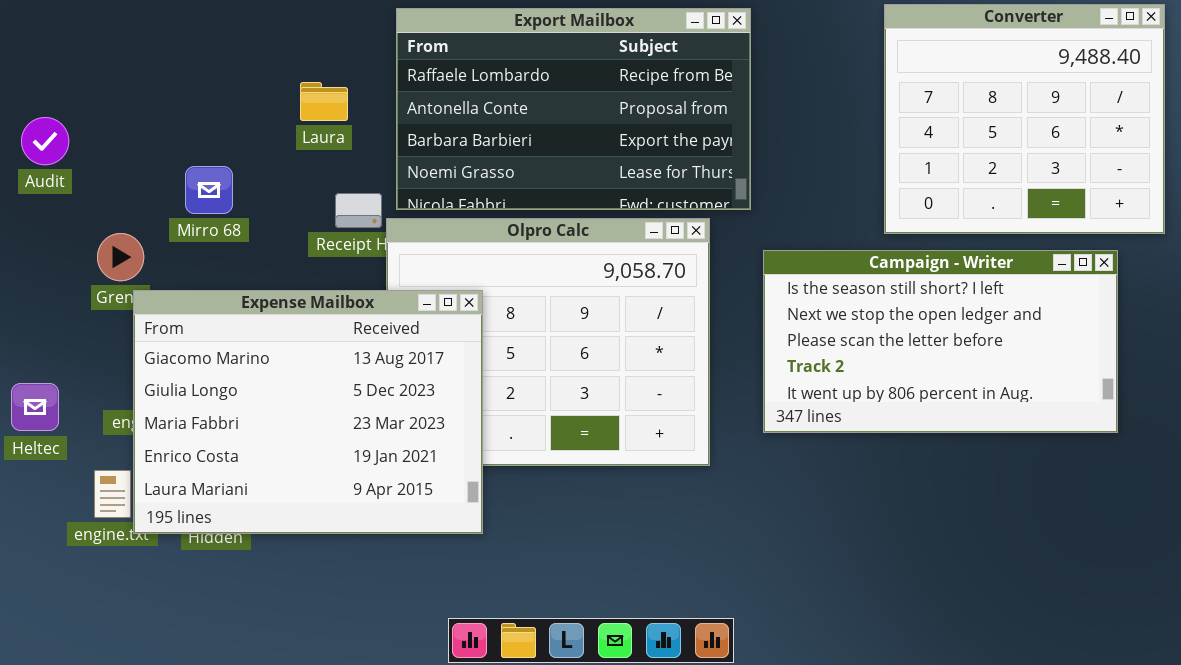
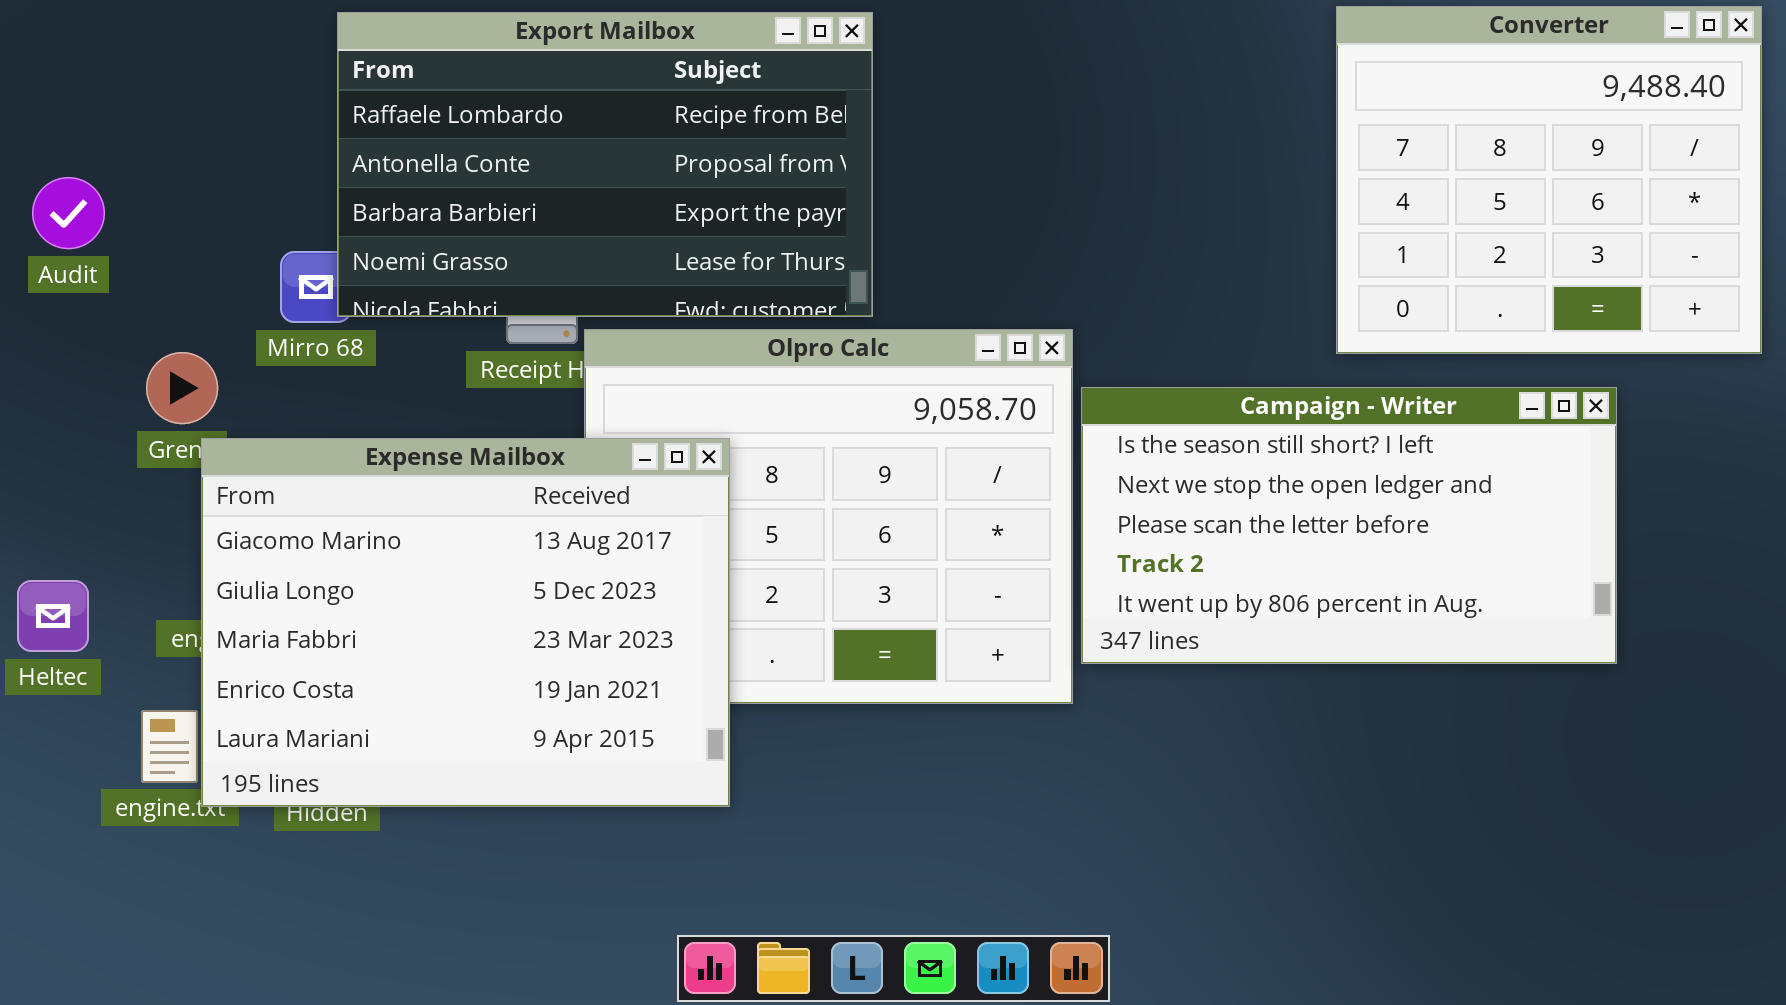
Export Mailbox: [396,8,751,210] -> [337,12,873,317], moved
Campaign - Writer: [763,250,1118,433] -> [1081,387,1617,664], moved

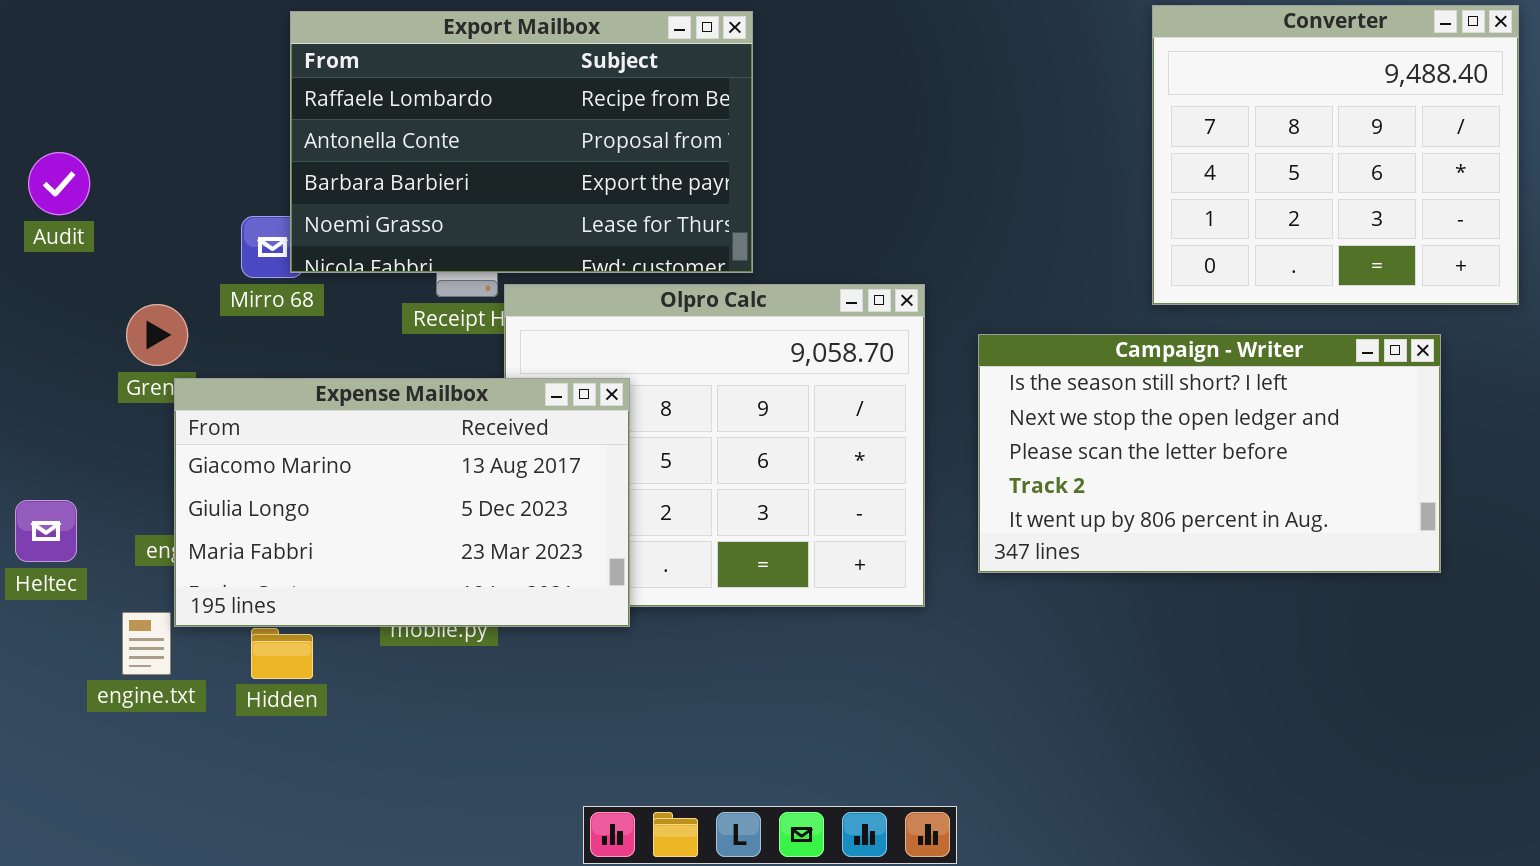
Campaign - Writer: [1081,387,1617,664] -> [978,334,1441,573], moved
Expense Mailbox: [201,438,730,807] -> [174,378,630,627], resized

